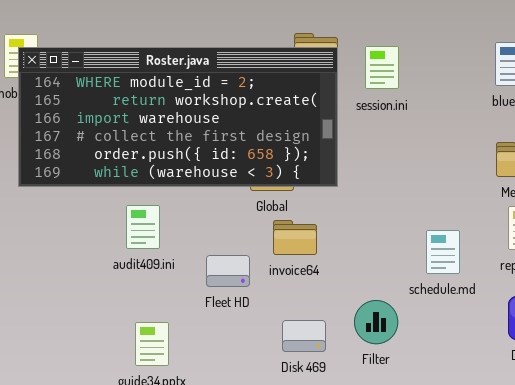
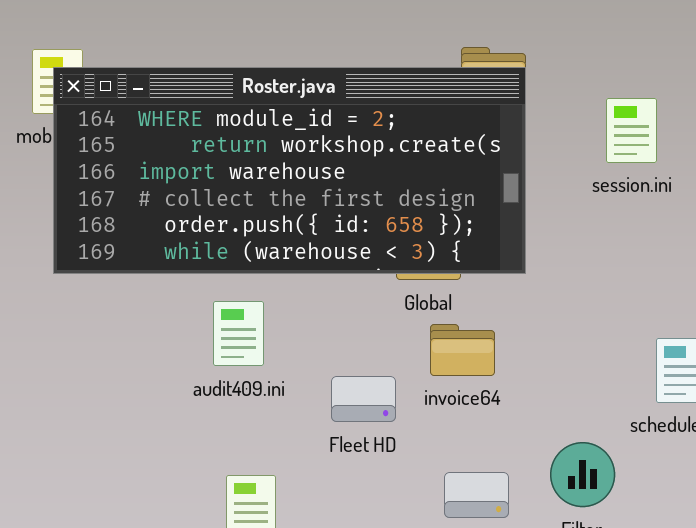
session.ini: [365,46,399,89] -> [606,98,657,163], moved

